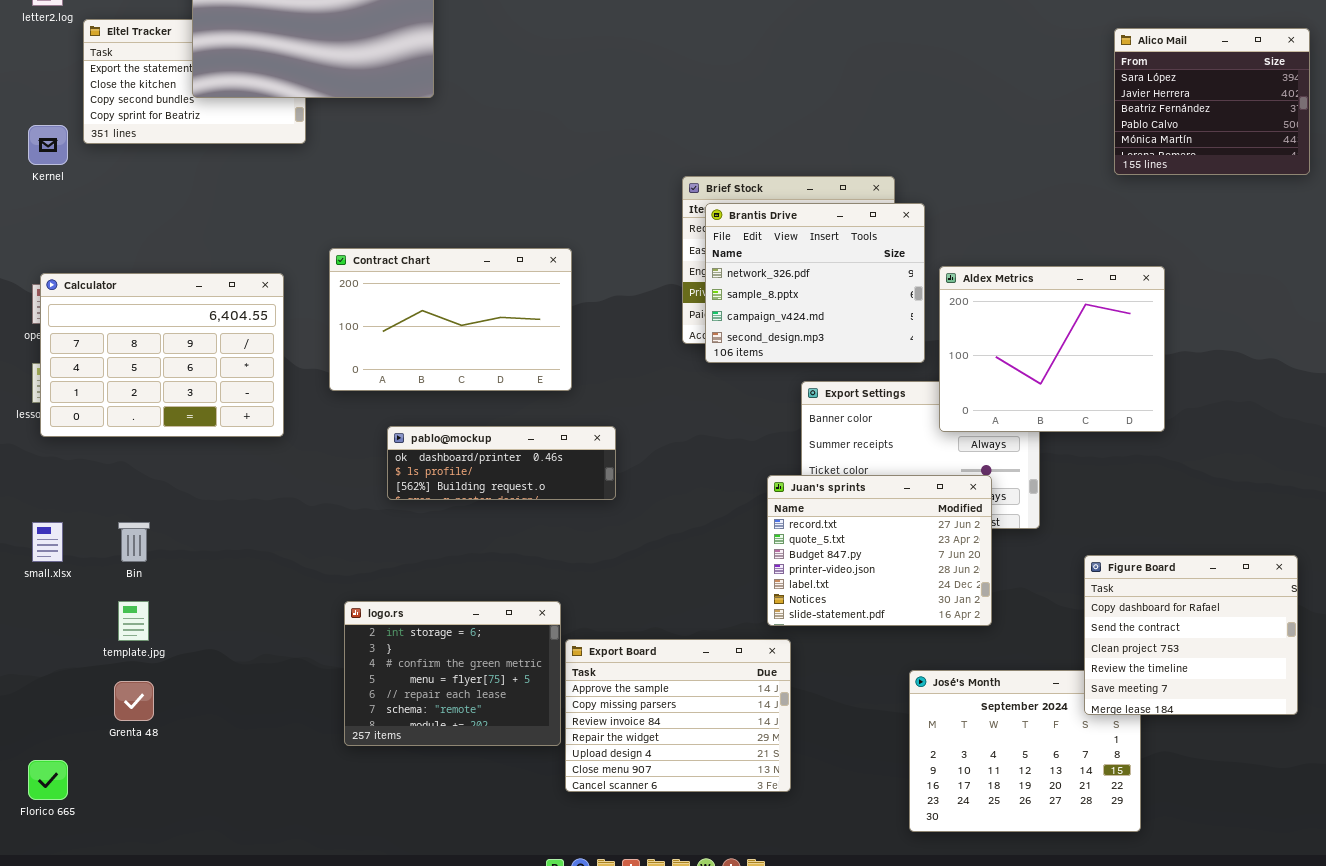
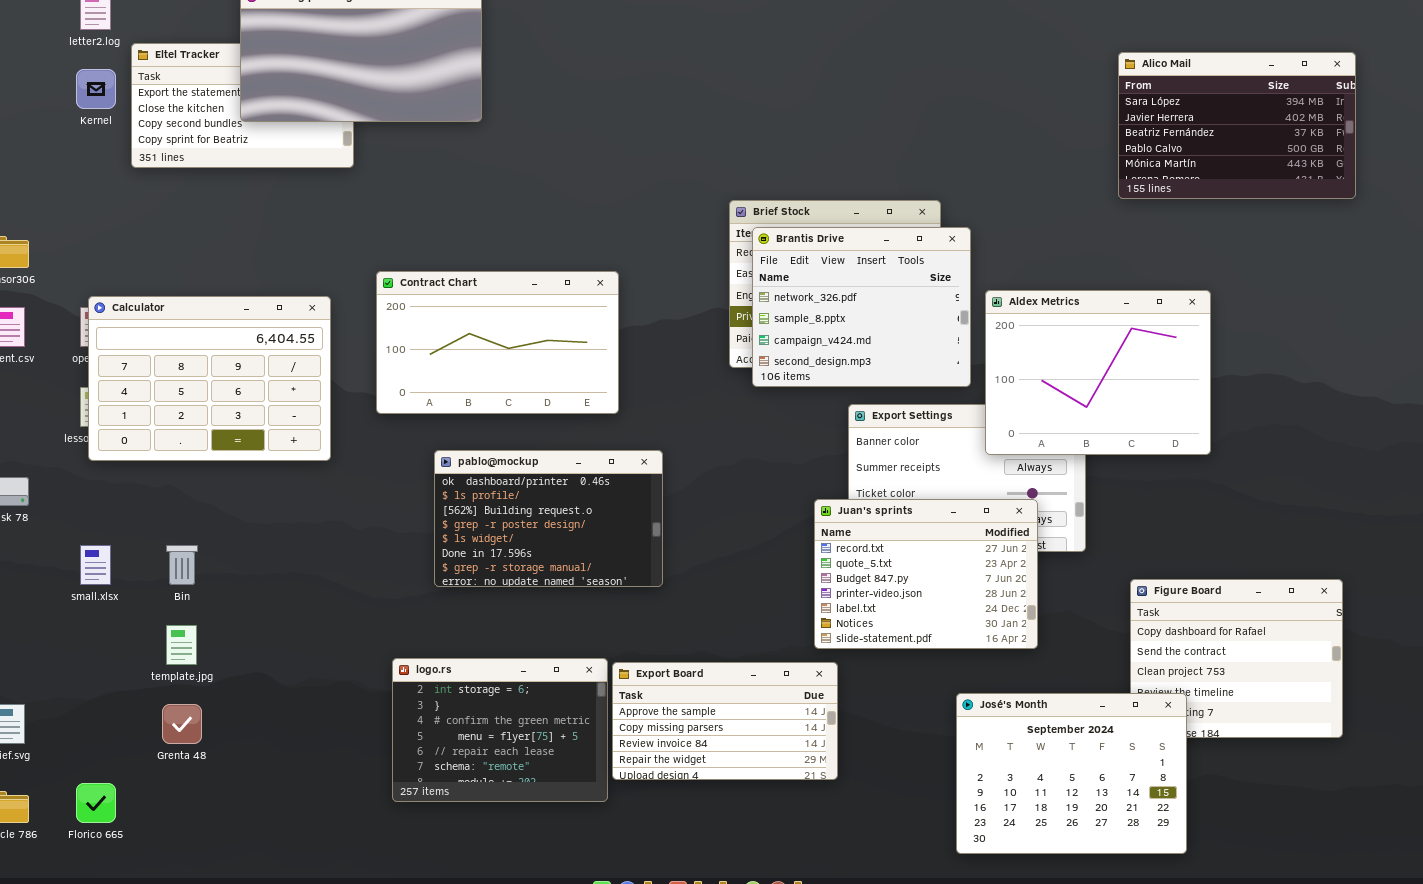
Alico Mail: [1114,28,1310,175] -> [1118,52,1356,199], resized
Kernel: [28,125,68,165] -> [76,69,116,109], moved
pablo@mockup: [387,426,616,500] -> [434,450,663,587], resized
logo.rs: [344,601,561,746] -> [392,658,608,802], moved
Export Board: [565,639,791,792] -> [612,662,838,780], resized
José's Month: [909,670,1141,832] -> [956,693,1187,854], raised

